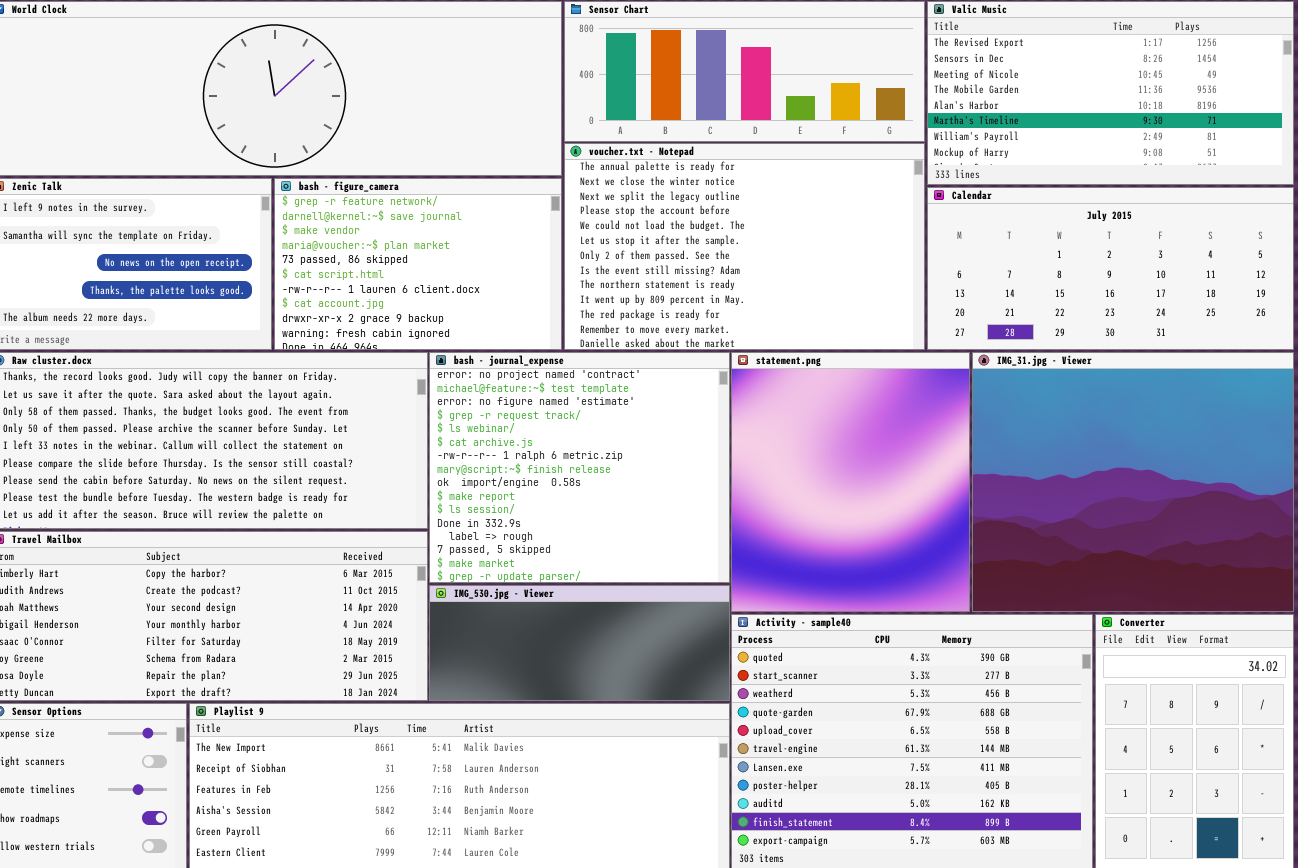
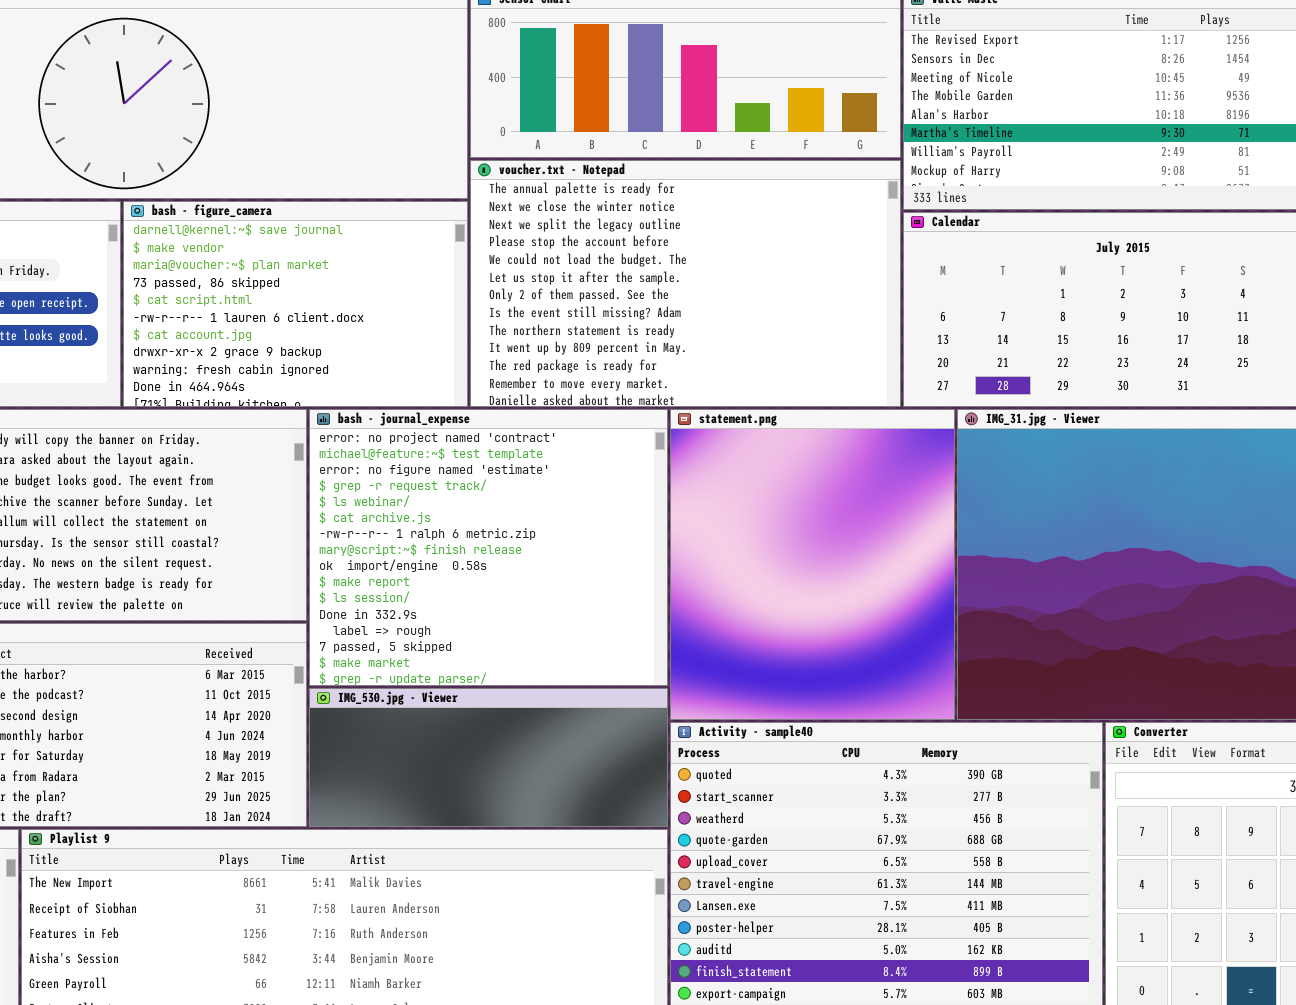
bash - figure_camera: [274,178,562,350] -> [123,201,468,407], scrolled down 1 row

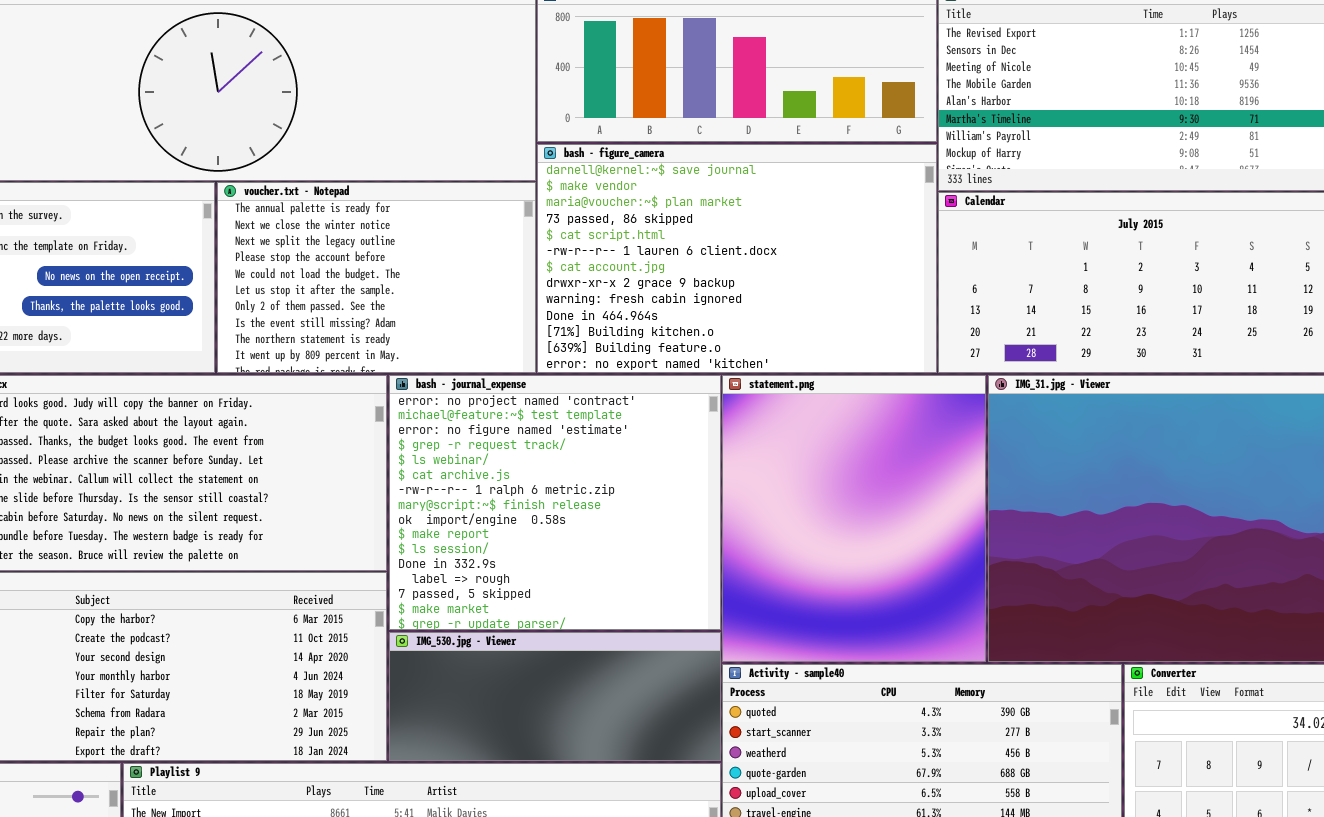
voucher.txt - Notepad: [470,160,901,407] -> [217,182,536,373], moved, resized
bash - figure_camera: [123,201,468,407] -> [537,144,937,373], moved, resized

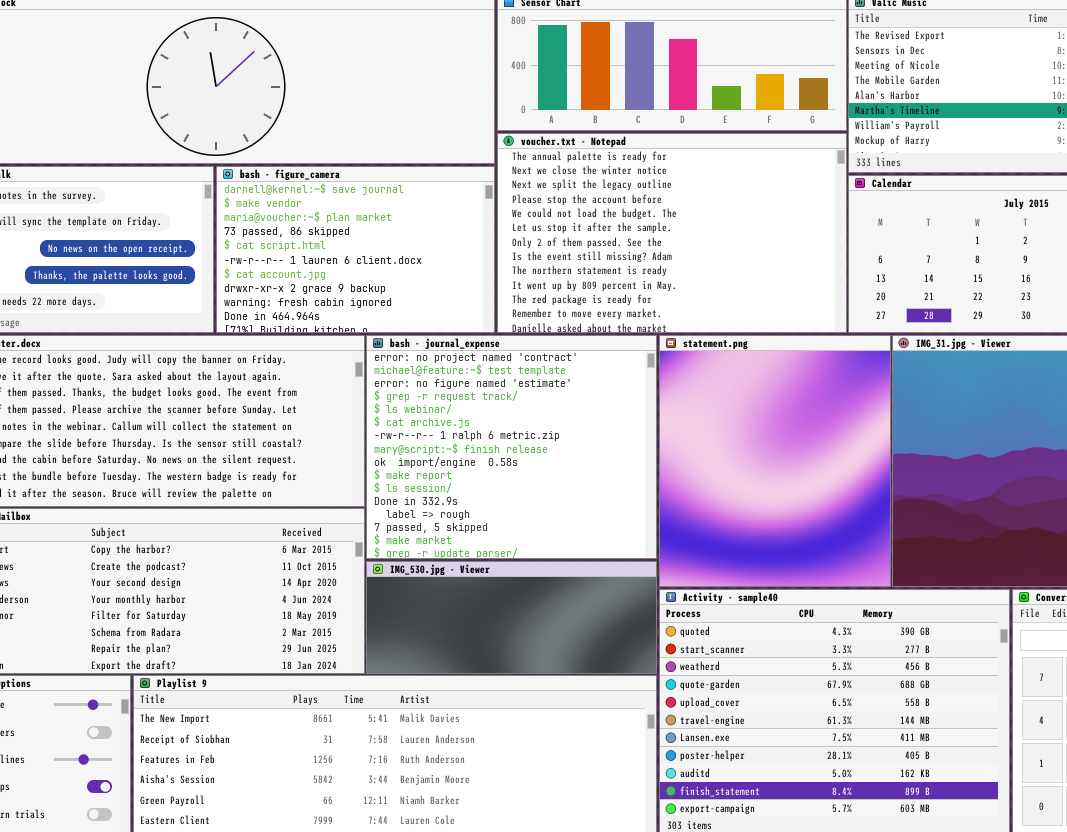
bash - figure_camera: [537,144,937,373] -> [216,166,495,333], moved, resized
voucher.txt - Notepad: [217,182,536,373] -> [497,133,847,333], moved, resized

